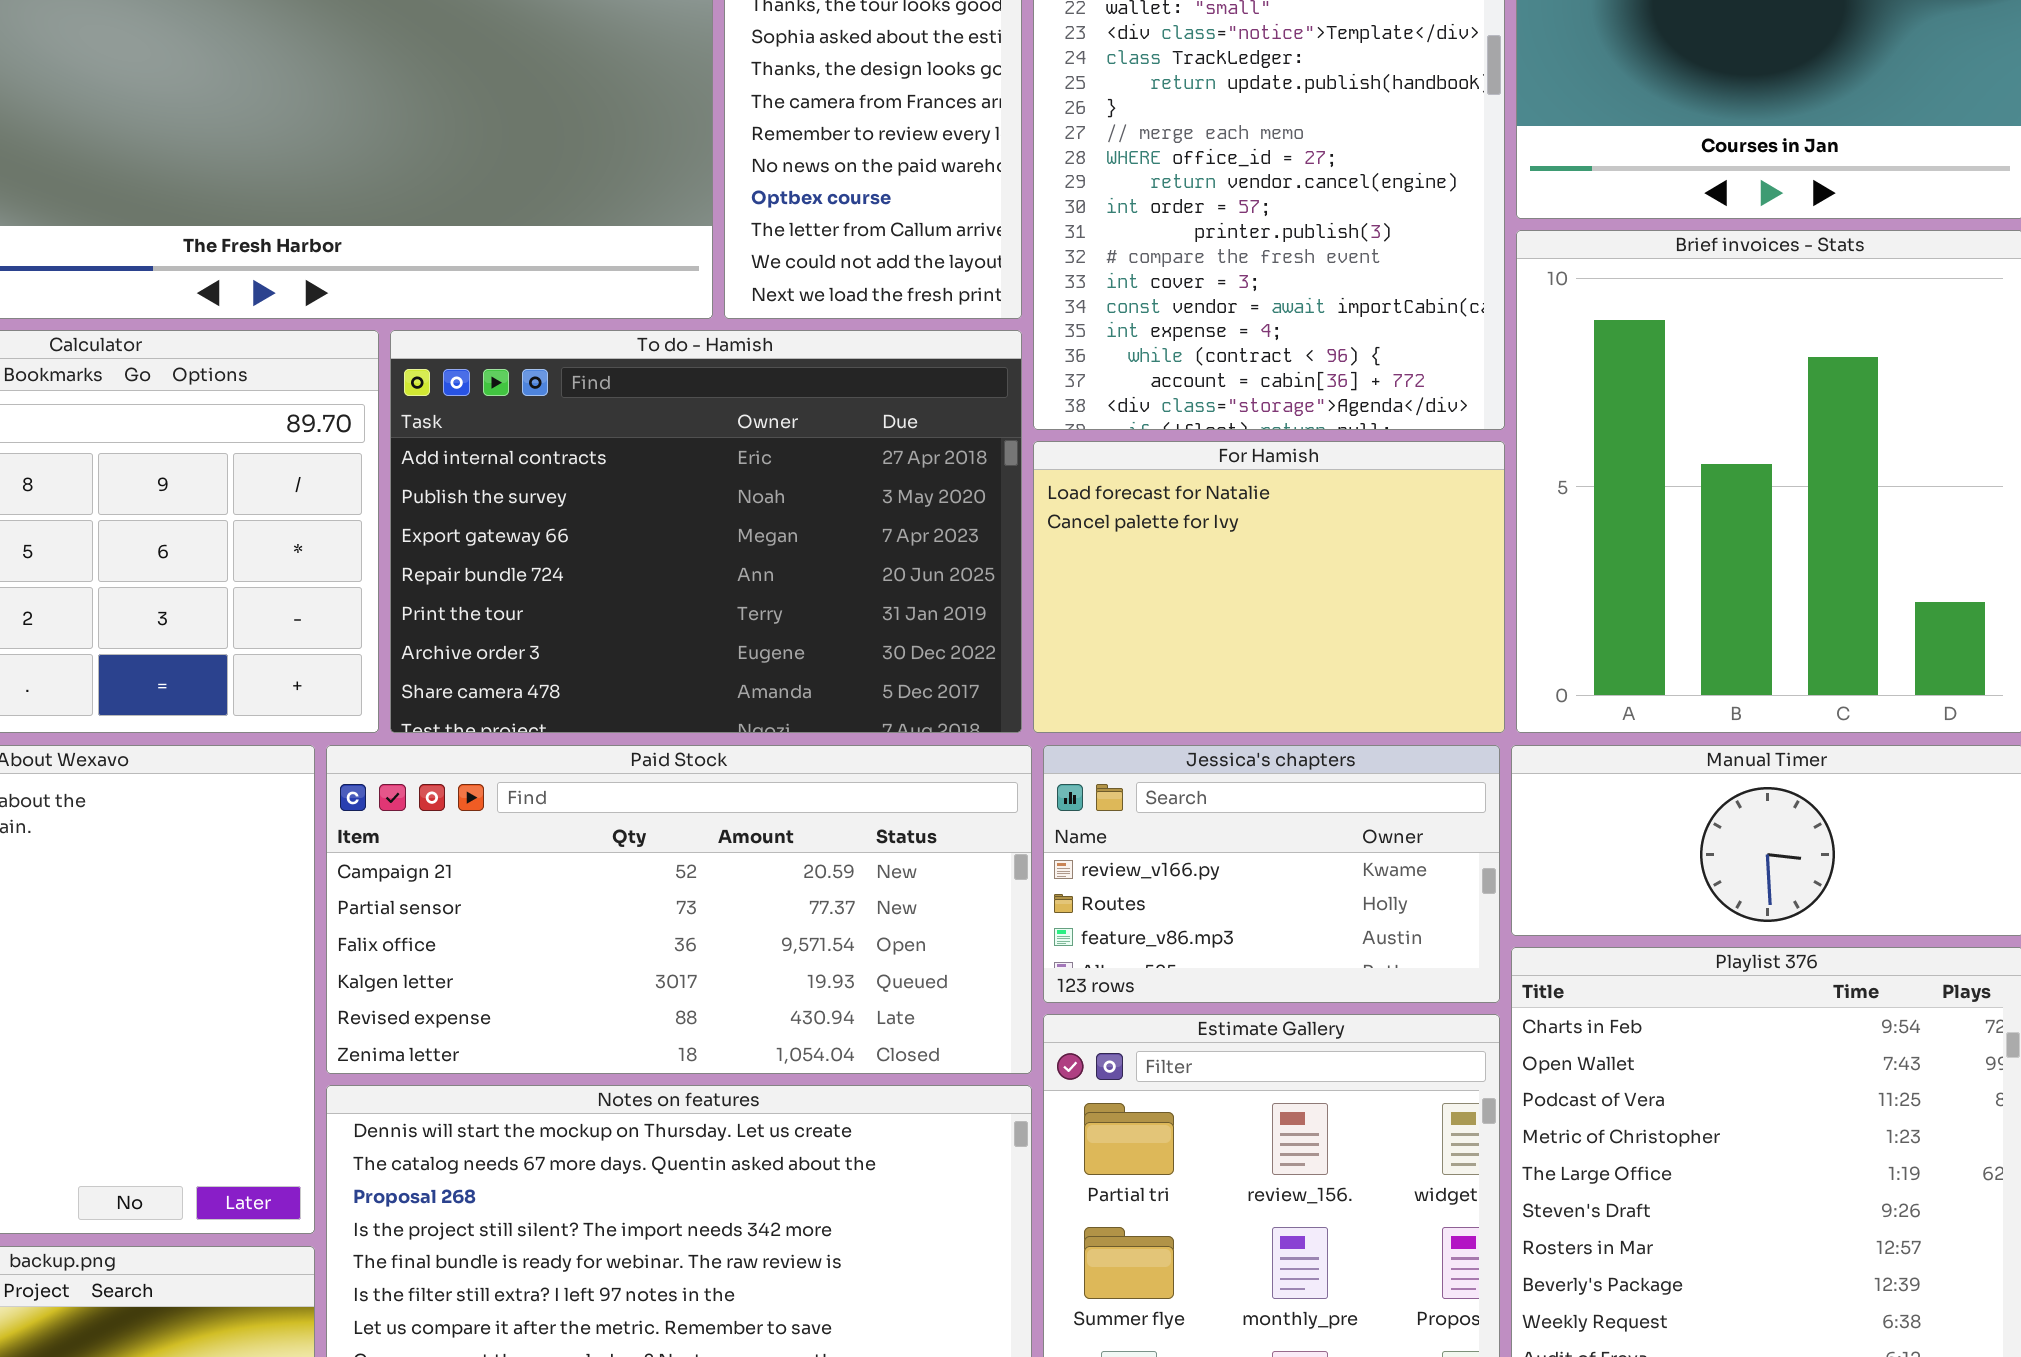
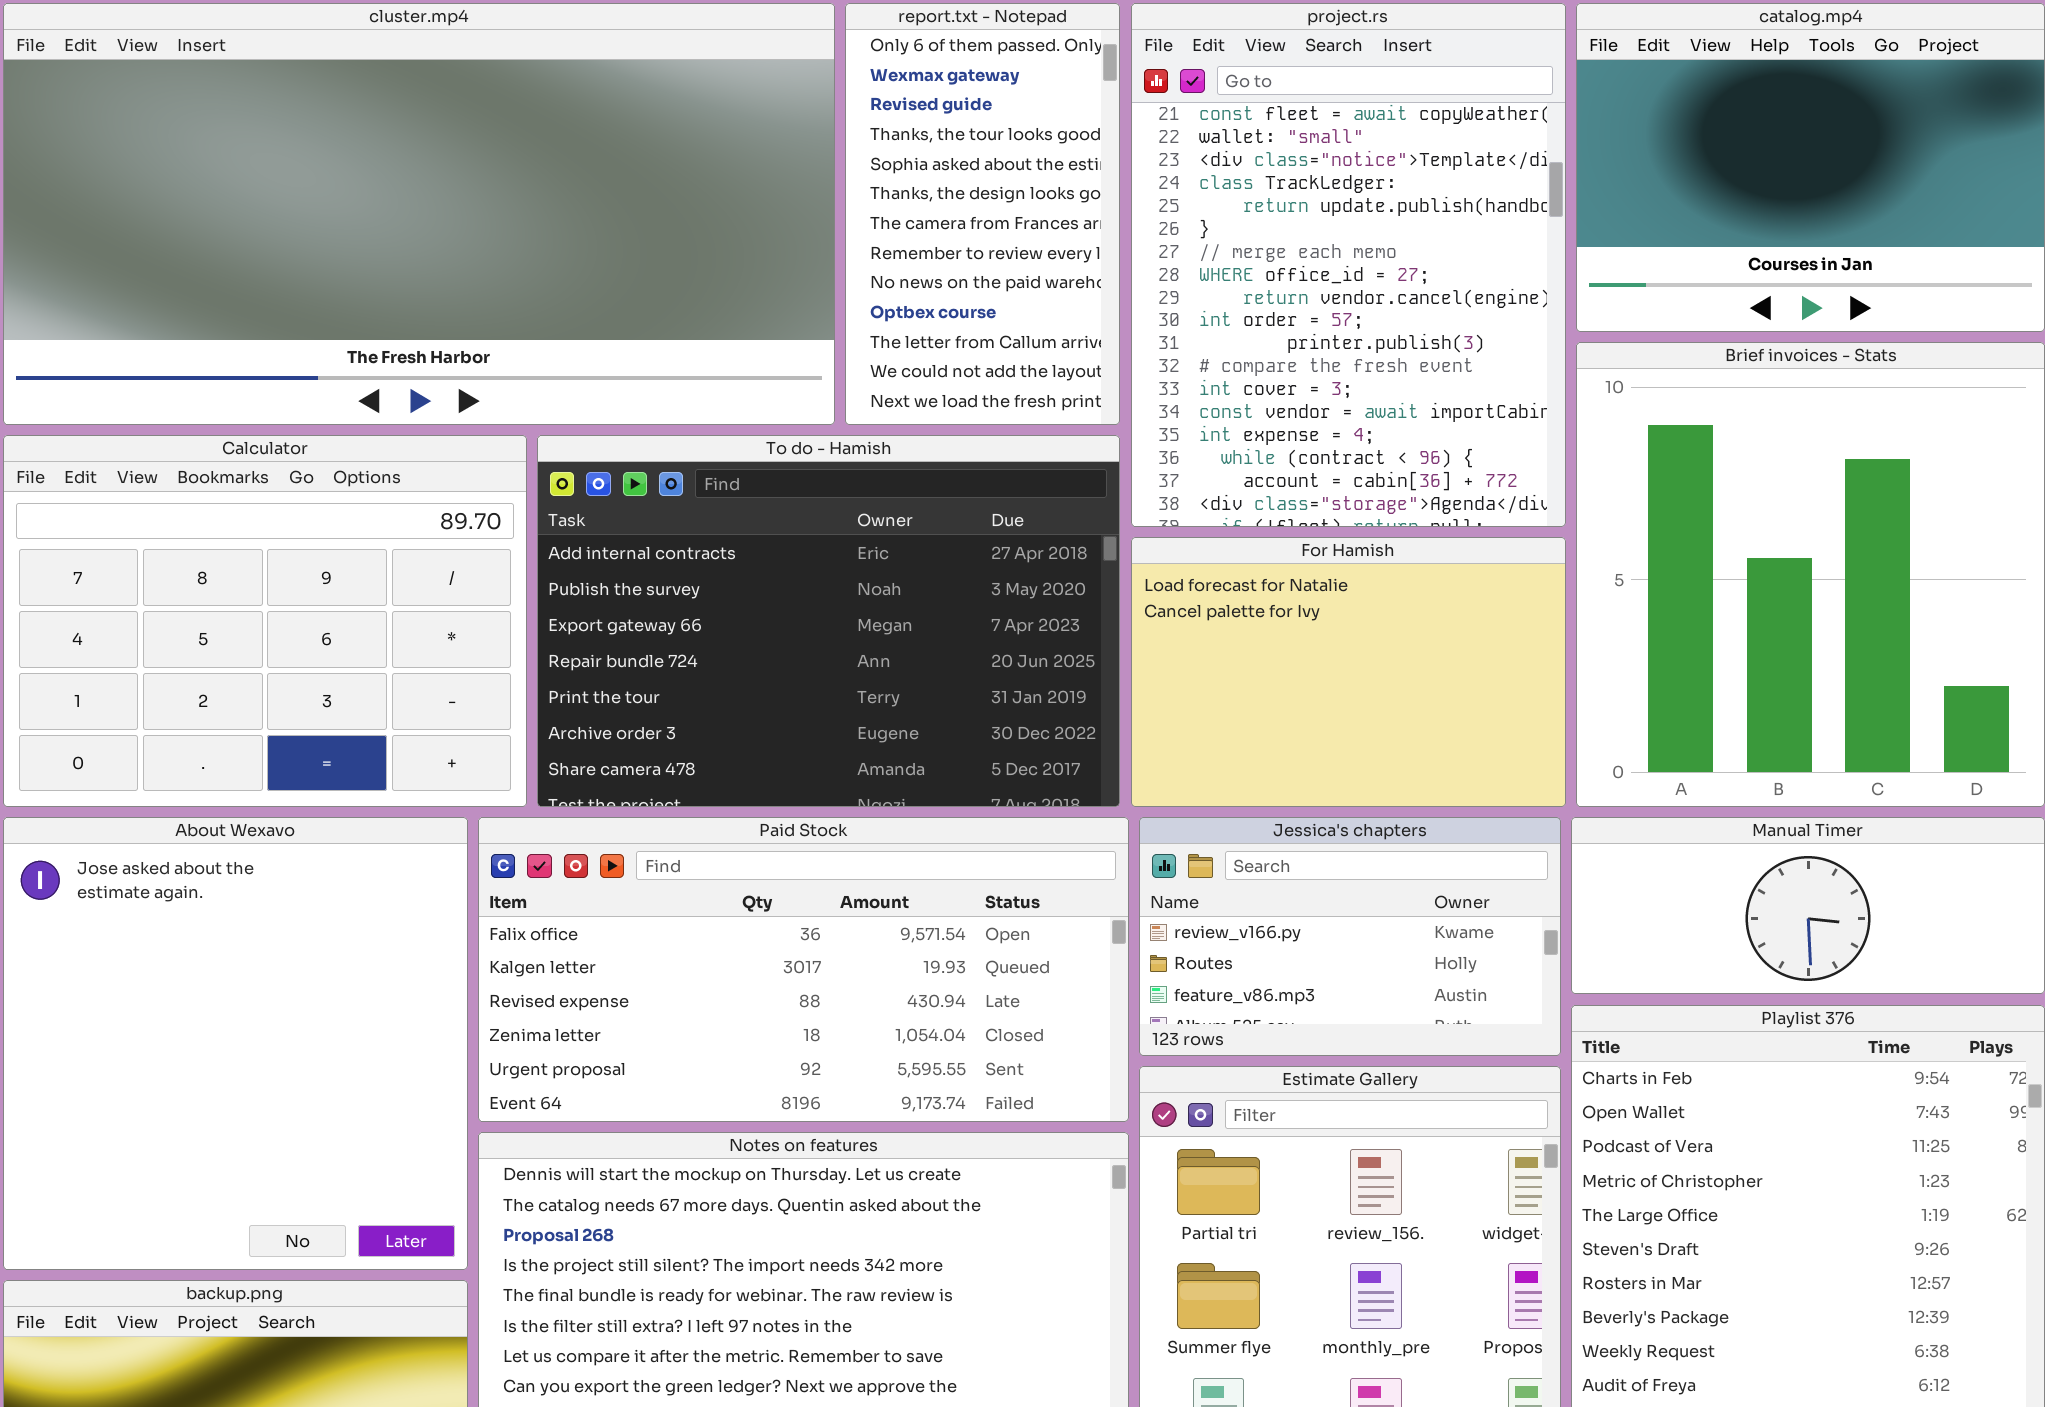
Paid Stock: [326,745,1032,1074] -> [478,817,1129,1122], scrolled down 2 rows

